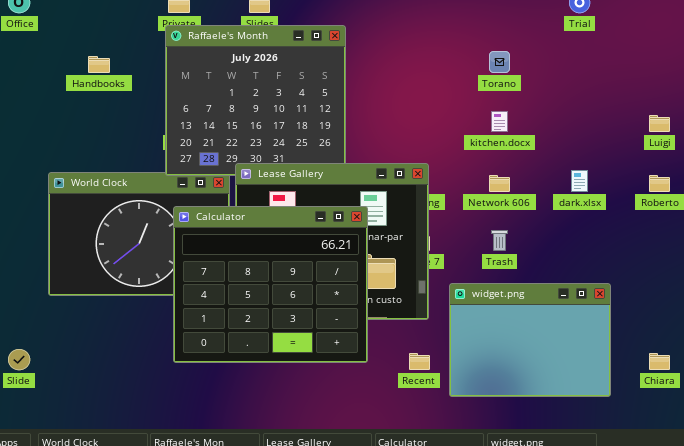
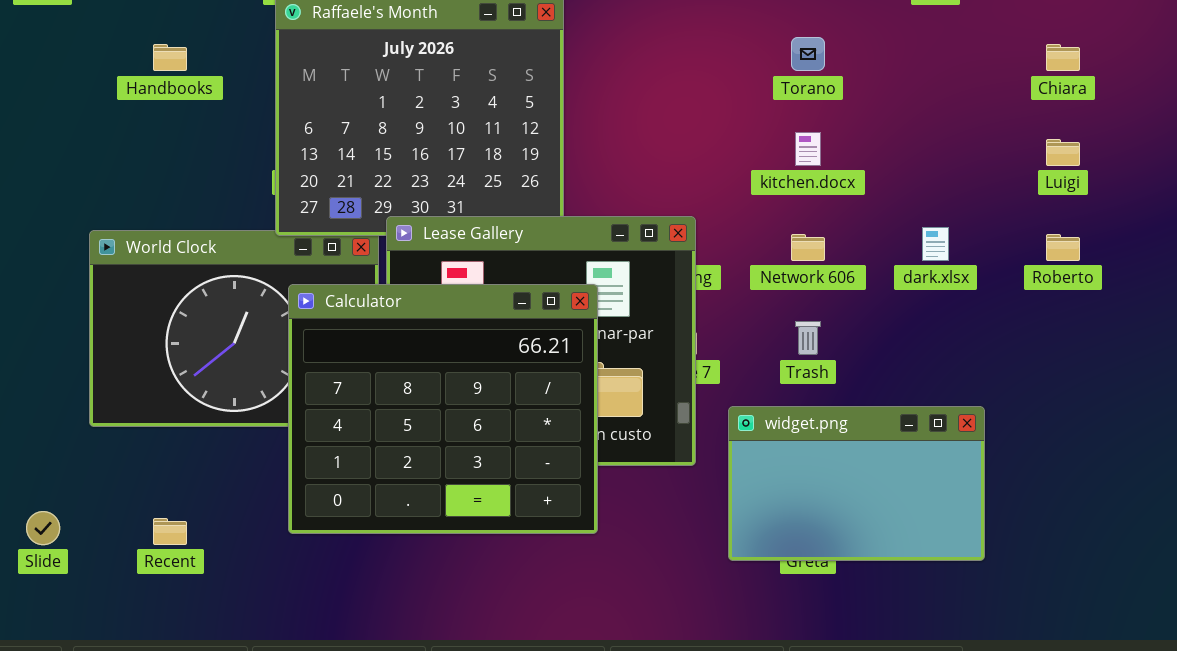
widget.png: [449,283,611,397] -> [728,406,985,561], resized
Recent: [409,353,430,370] -> [153,518,187,545], moved
Chiara: [649,353,670,370] -> [1046,44,1080,71], moved

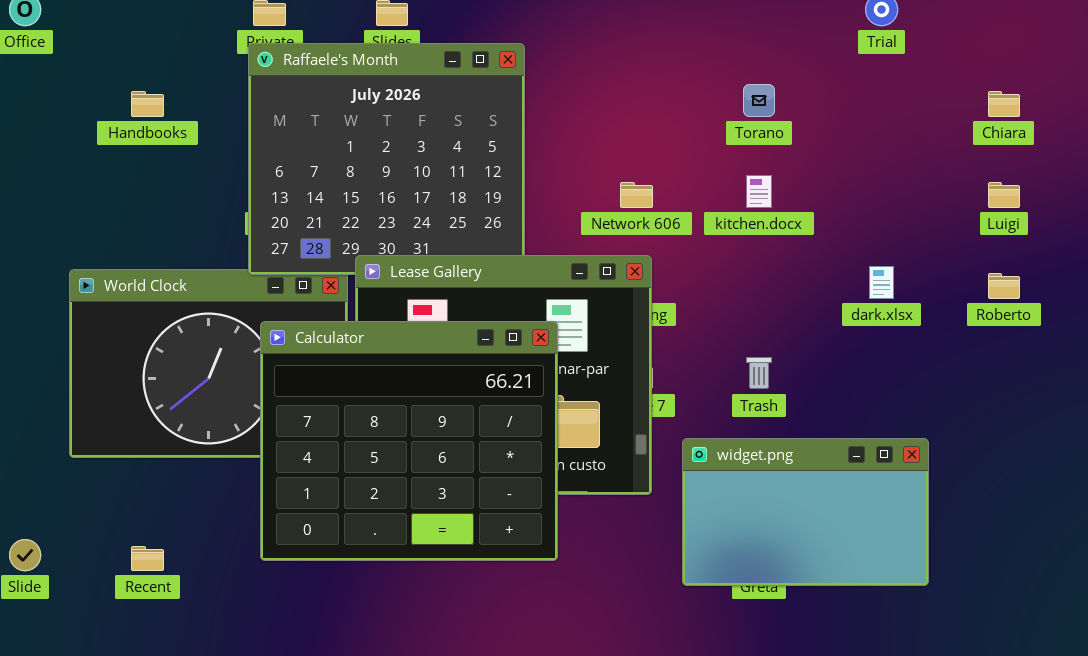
Network 606: [791,234,825,261] -> [620,182,653,208], moved

